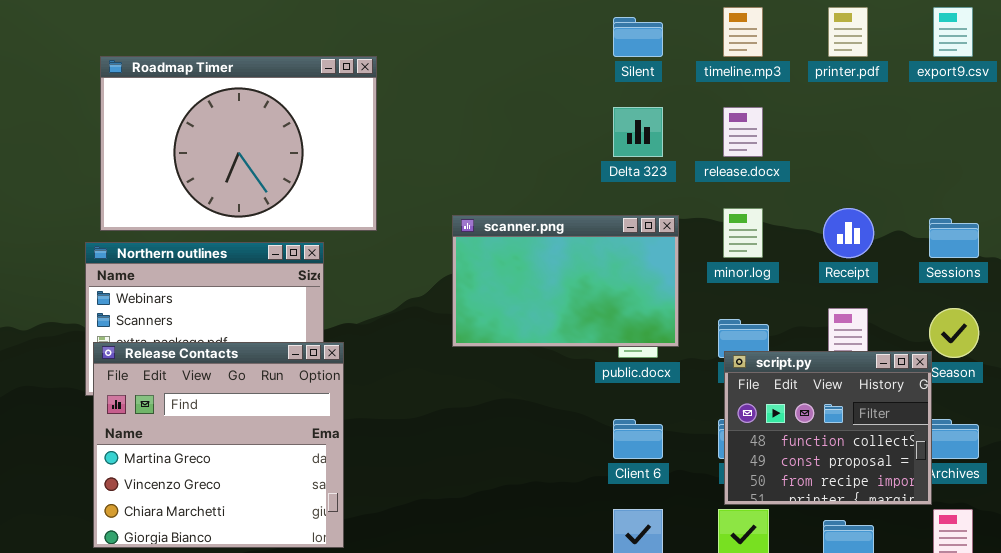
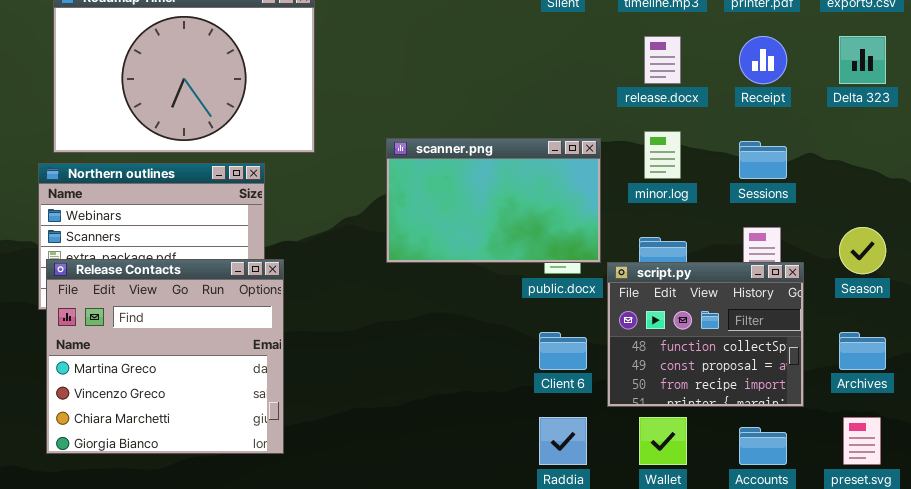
Delta 323: [613,107,663,157] -> [839,36,886,84], moved
Receipt: [823,208,874,258] -> [739,36,787,84], moved
Sessions: [929,218,979,258] -> [739,141,787,179], moved
script.py: [724,351,932,505] -> [607,262,804,407], moved

